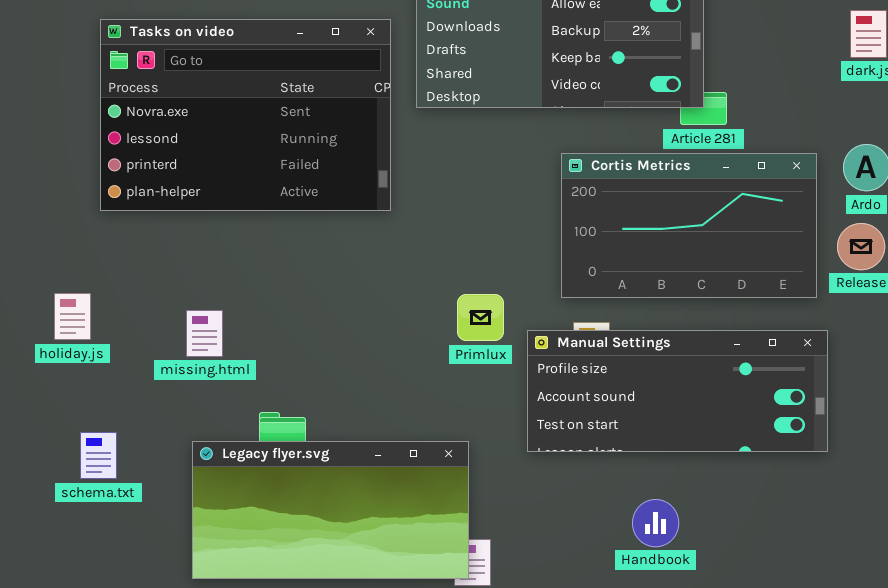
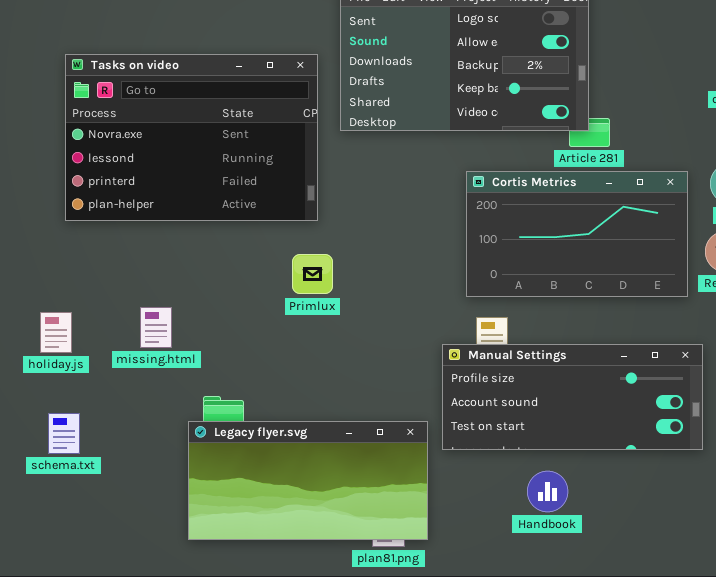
holiday.js: [54,293,91,340] -> [40,312,72,353], moved
Primlux: [457,294,504,341] -> [292,254,333,294], moved
Manual Settings: [527,330,828,452] -> [442,344,703,450], moved
Legacy flyer.svg: [192,441,469,579] -> [188,421,428,540], moved

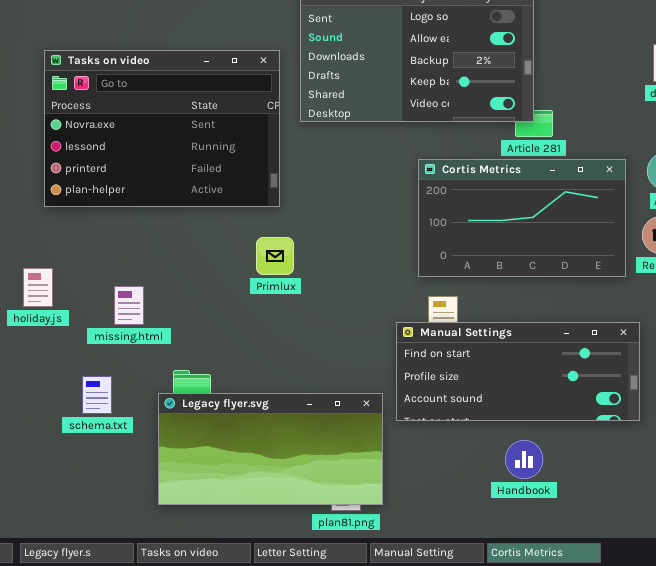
holiday.js: [40,312,72,353] -> [23,268,53,307], moved
Manual Settings: [442,344,703,450] -> [396,322,640,421], scrolled up 1 row
schema.txt: [48,413,80,454] -> [82,376,112,414], moved
Handbook: [527,471,568,512] -> [505,440,543,479], moved

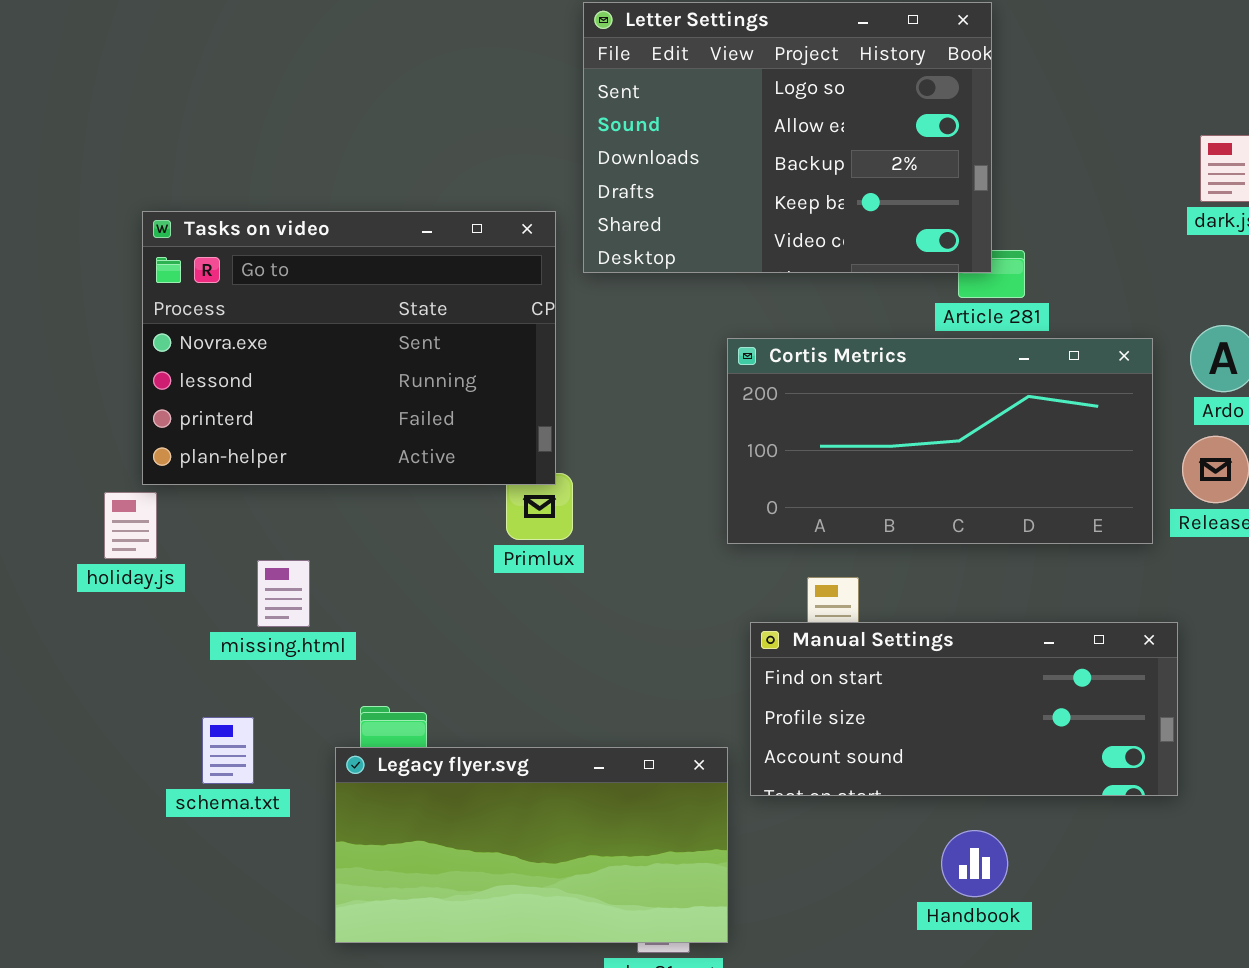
Tasks on video: [44,50,280,207] -> [142,211,556,485], moved
Cortis Metrics: [418,159,626,277] -> [727,338,1153,544], resized
holiday.js: [23,268,53,307] -> [104,492,157,559], moved

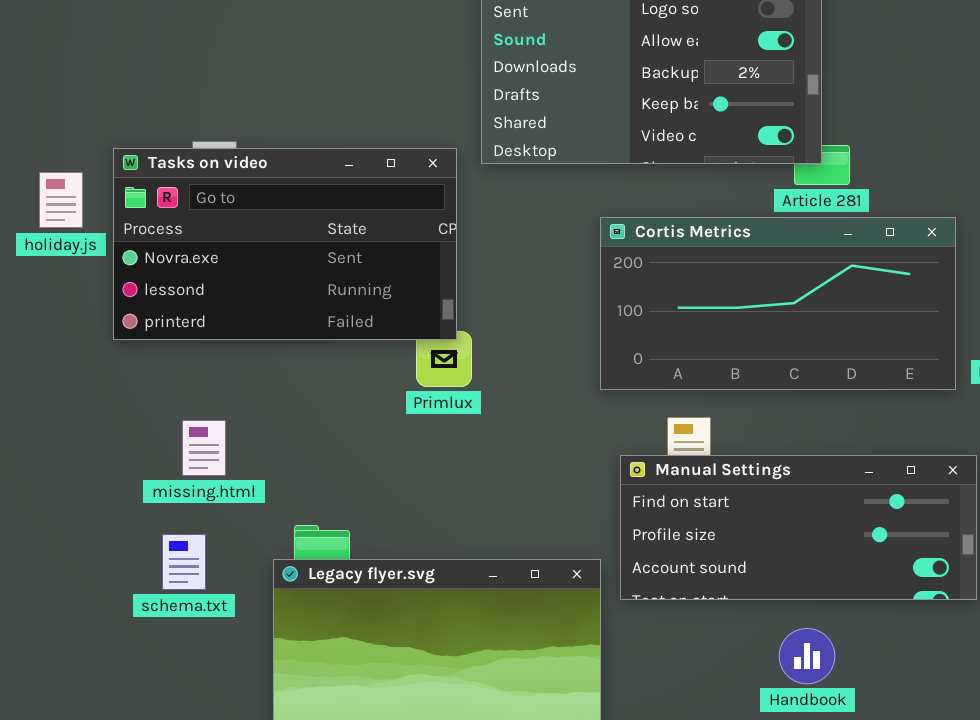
Tasks on video: [142,211,556,485] -> [113,148,457,340], resized
holiday.js: [104,492,157,559] -> [39,172,83,228], moved
missing.html: [257,560,310,627] -> [182,420,226,476], moved

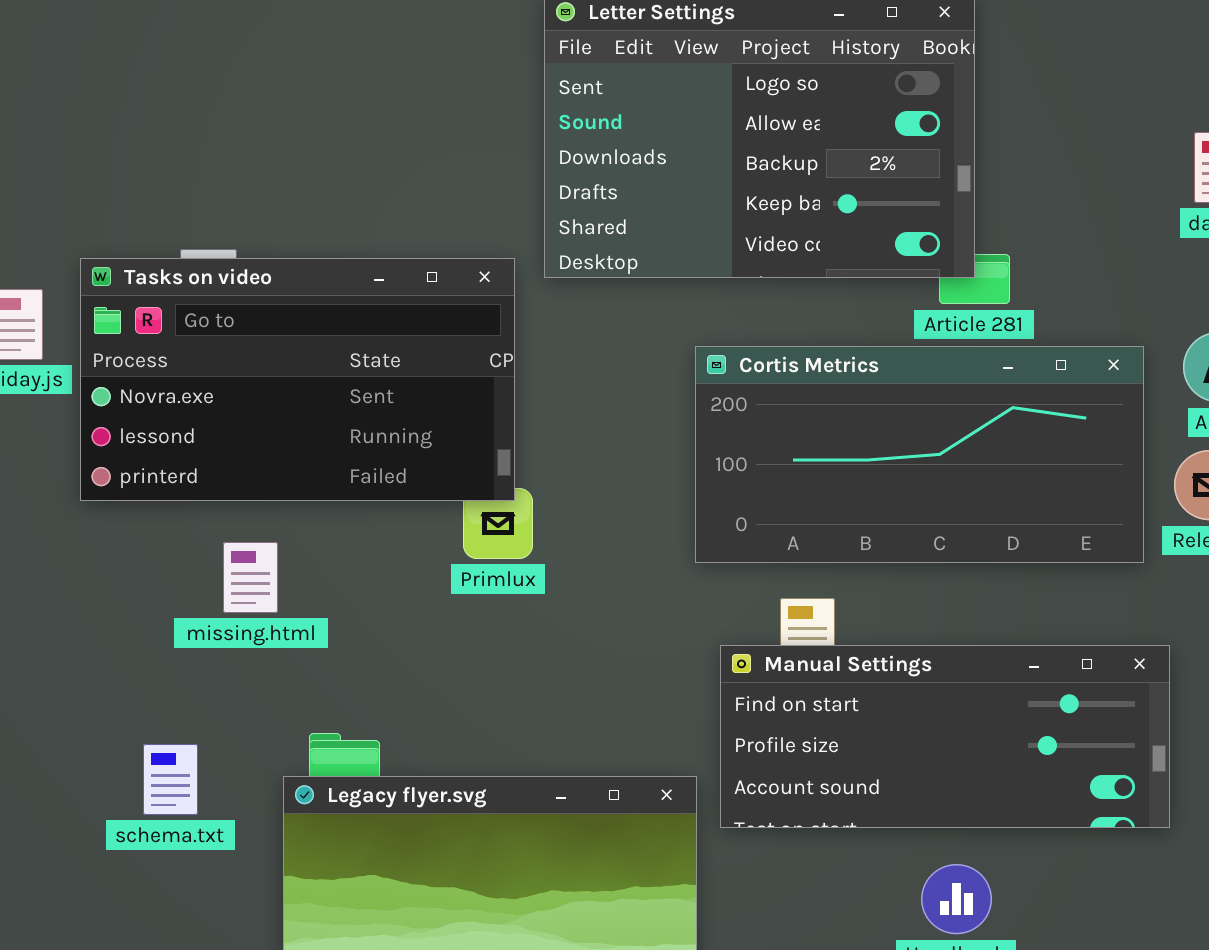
missing.html: [182,420,226,476] -> [223,542,278,613], moved

